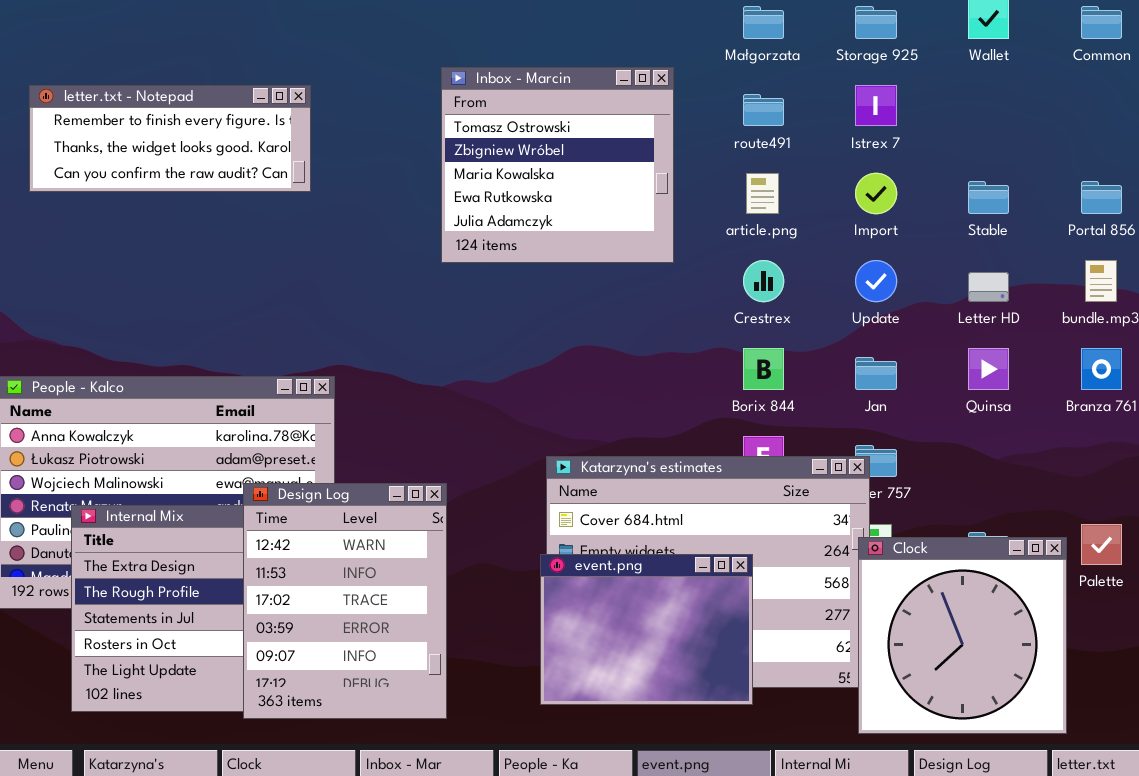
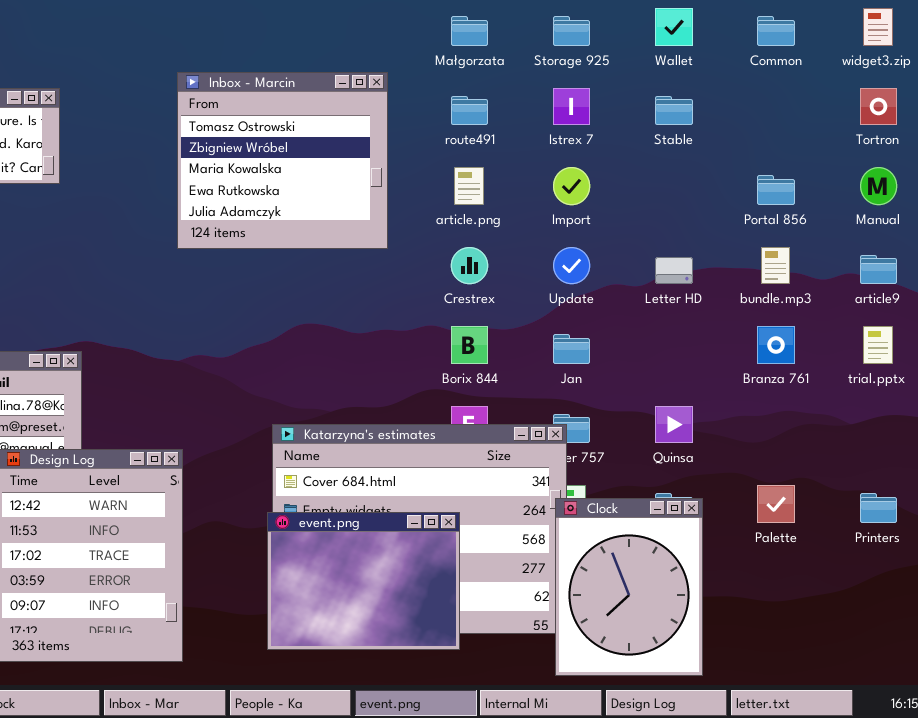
Stable: [968,181,1009,214] -> [655,96,693,125], moved
Quinsa: [968,348,1009,390] -> [655,406,693,443], moved
Clock: [858,537,1067,734] -> [555,498,703,676], resized

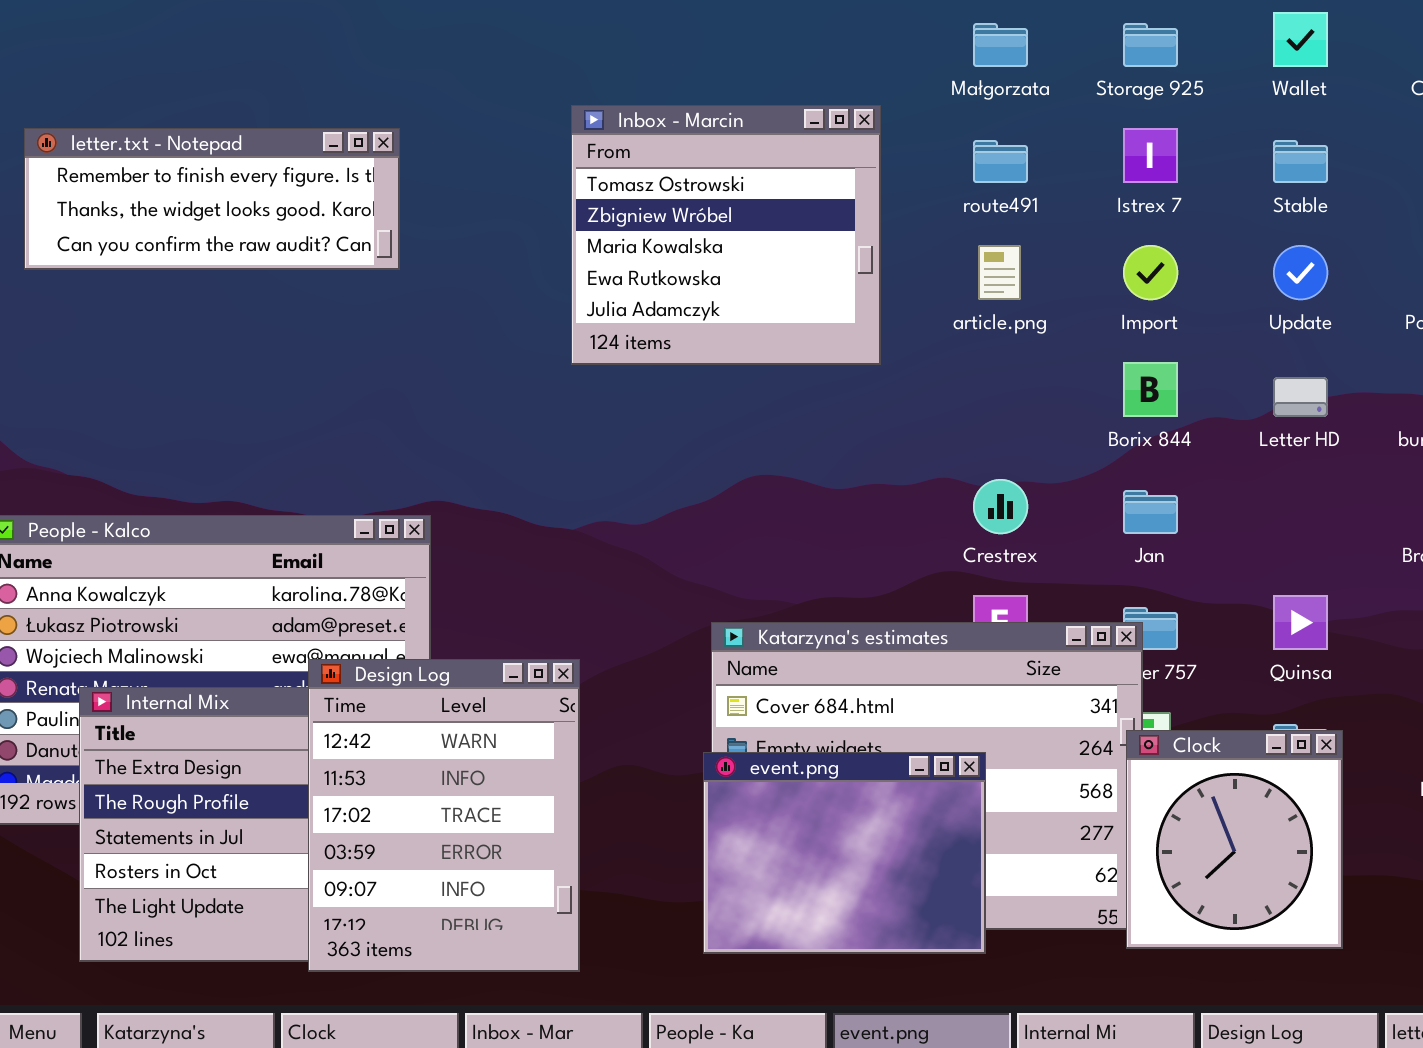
Crestrex: [451,247,488,284] -> [973,479,1028,534], moved
Update: [553,247,590,284] -> [1273,245,1328,300], moved
Borix 844: [451,326,488,364] -> [1123,362,1178,417], moved
Clock: [555,498,703,676] -> [1126,730,1343,949], resized

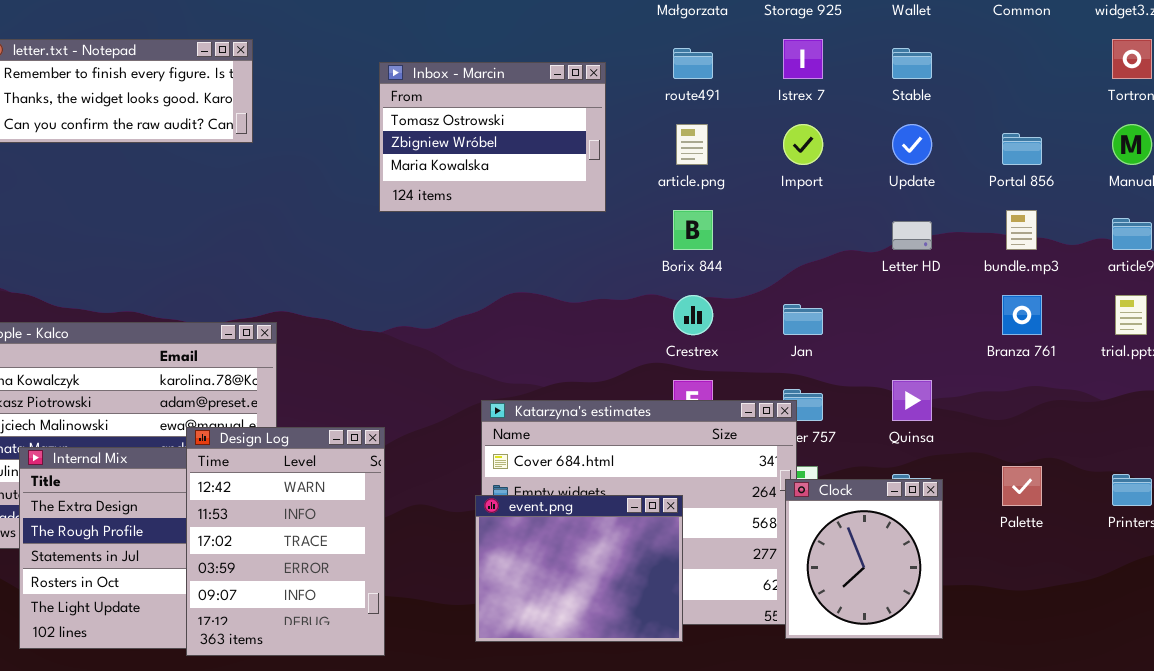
Inbox - Marcin: [571,105,881,365] -> [379,62,606,212], resized
Borix 844: [1123,362,1178,417] -> [673,210,713,250], moved

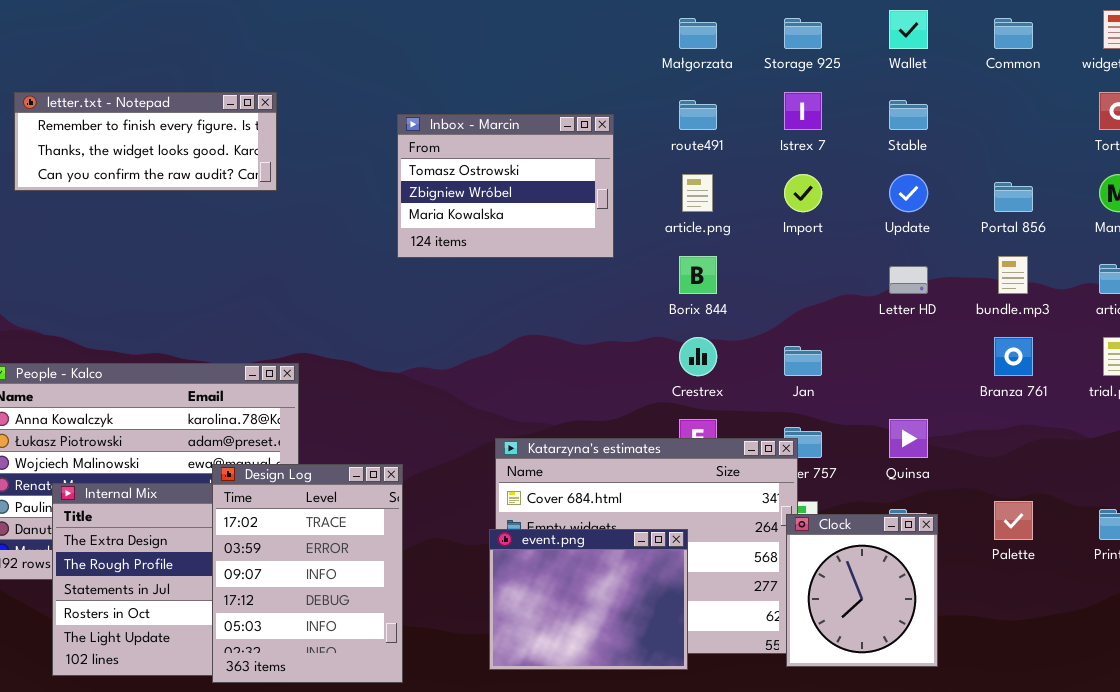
Design Log: [186,427,385,656] -> [212,464,403,683], scrolled down 2 rows

